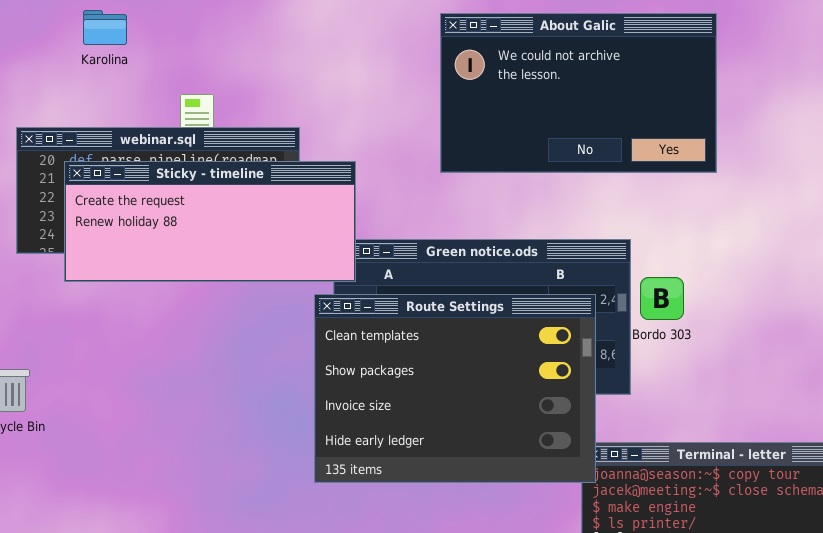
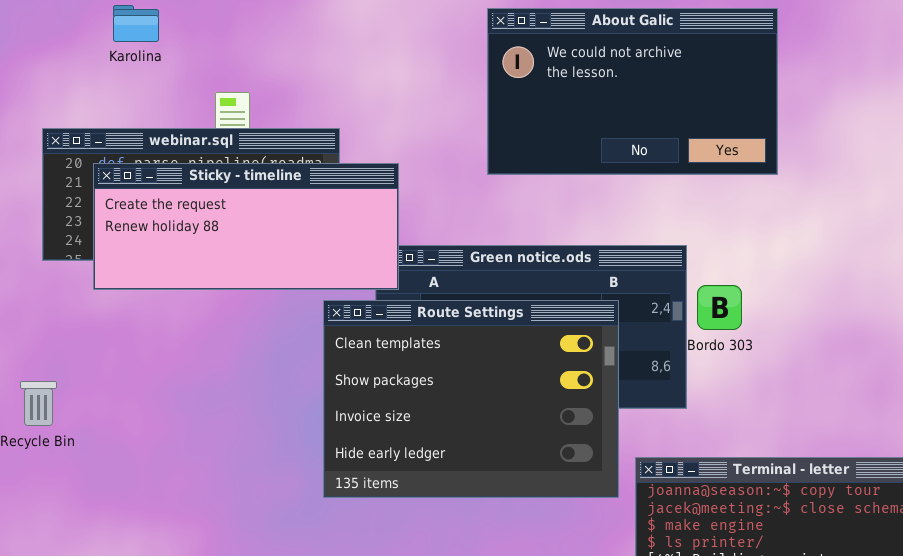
Route Settings: [314,294,596,483] -> [323,300,619,498], moved

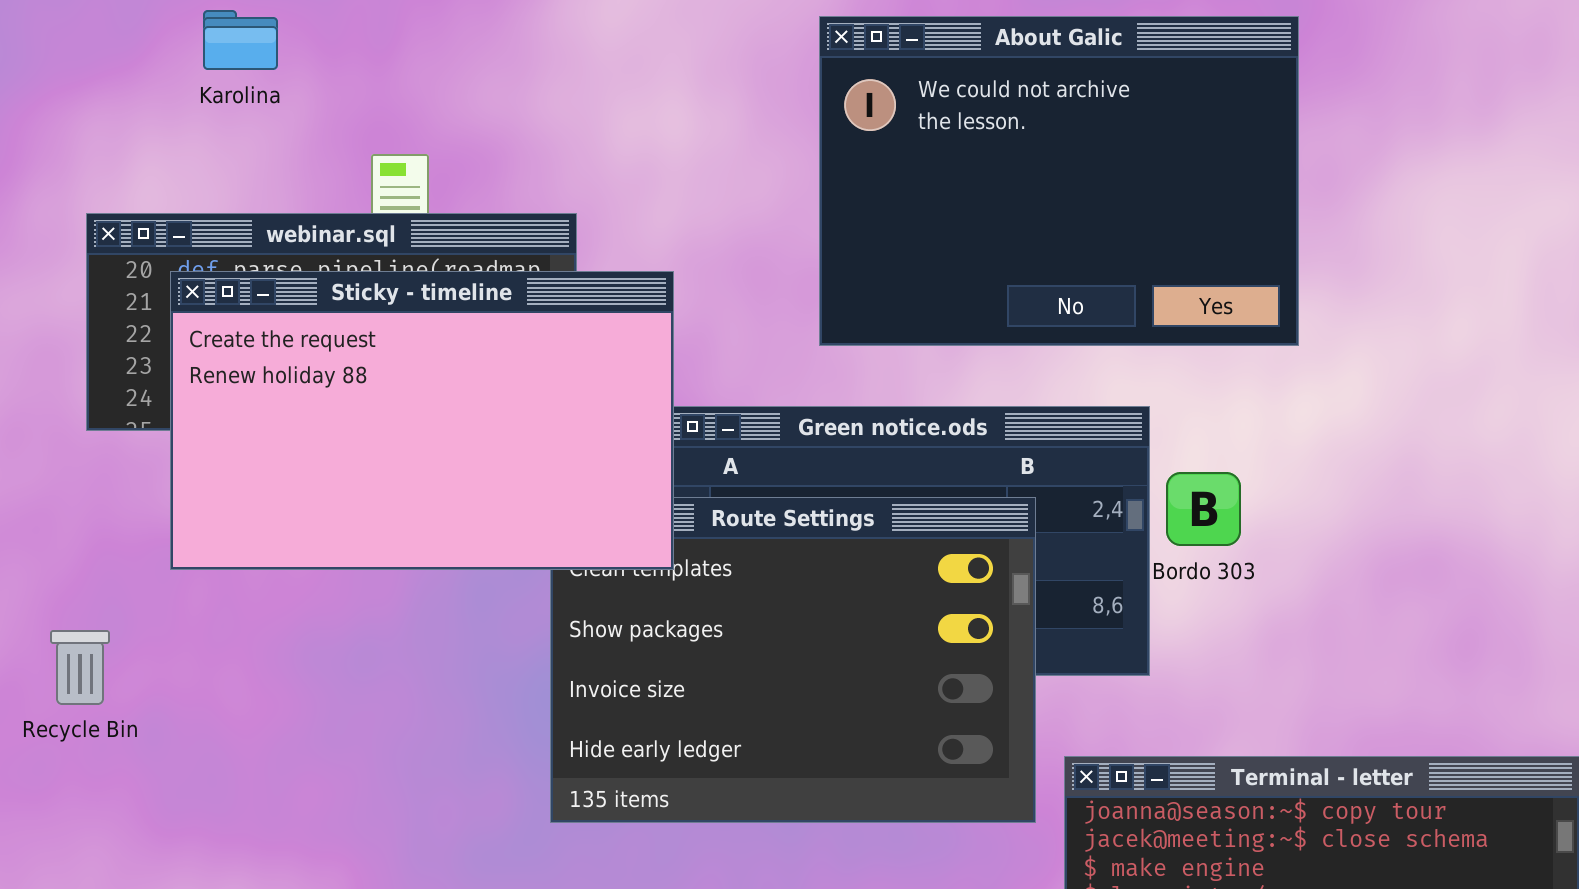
About Galic: [487,8,778,175] -> [819,16,1299,346], resized
Sticky - timeline: [93,163,399,290] -> [170,271,674,570], resized

